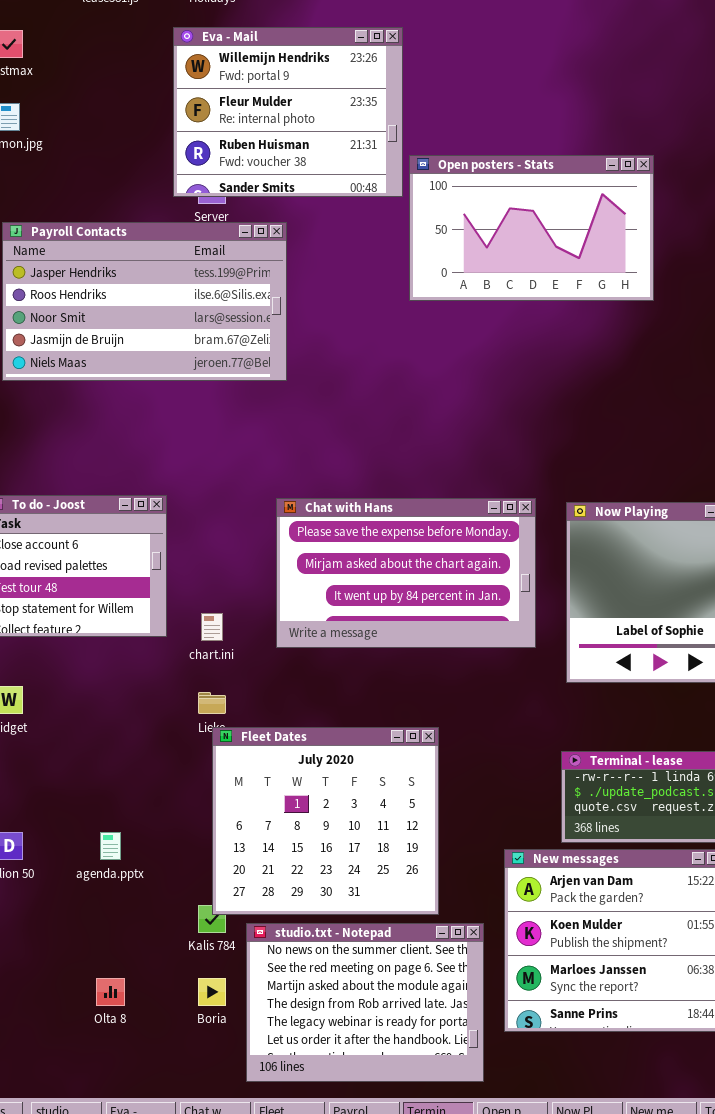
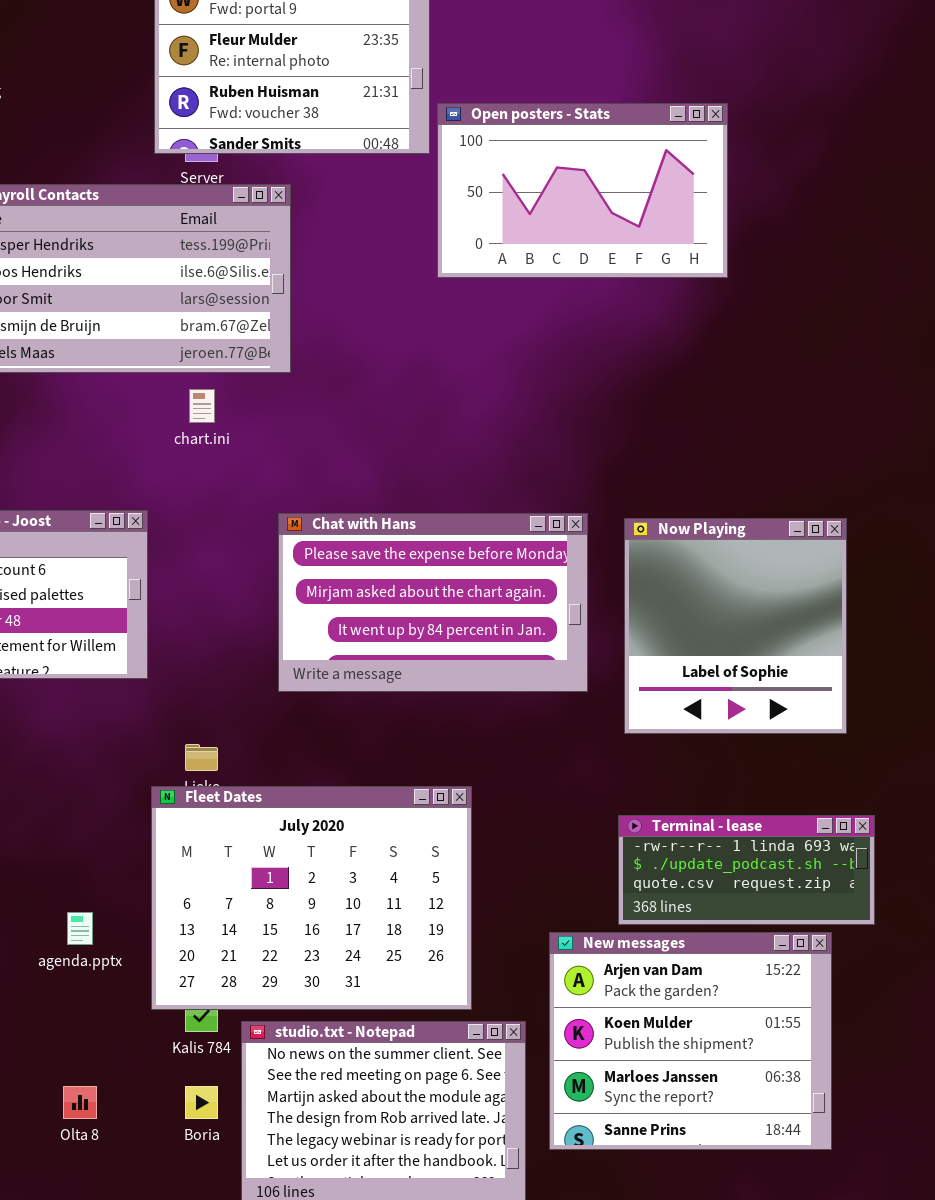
chart.ini: [201,613,223,641] -> [189,389,215,423], moved
Fleet Dates: [212,727,439,915] -> [151,786,472,1010], resized

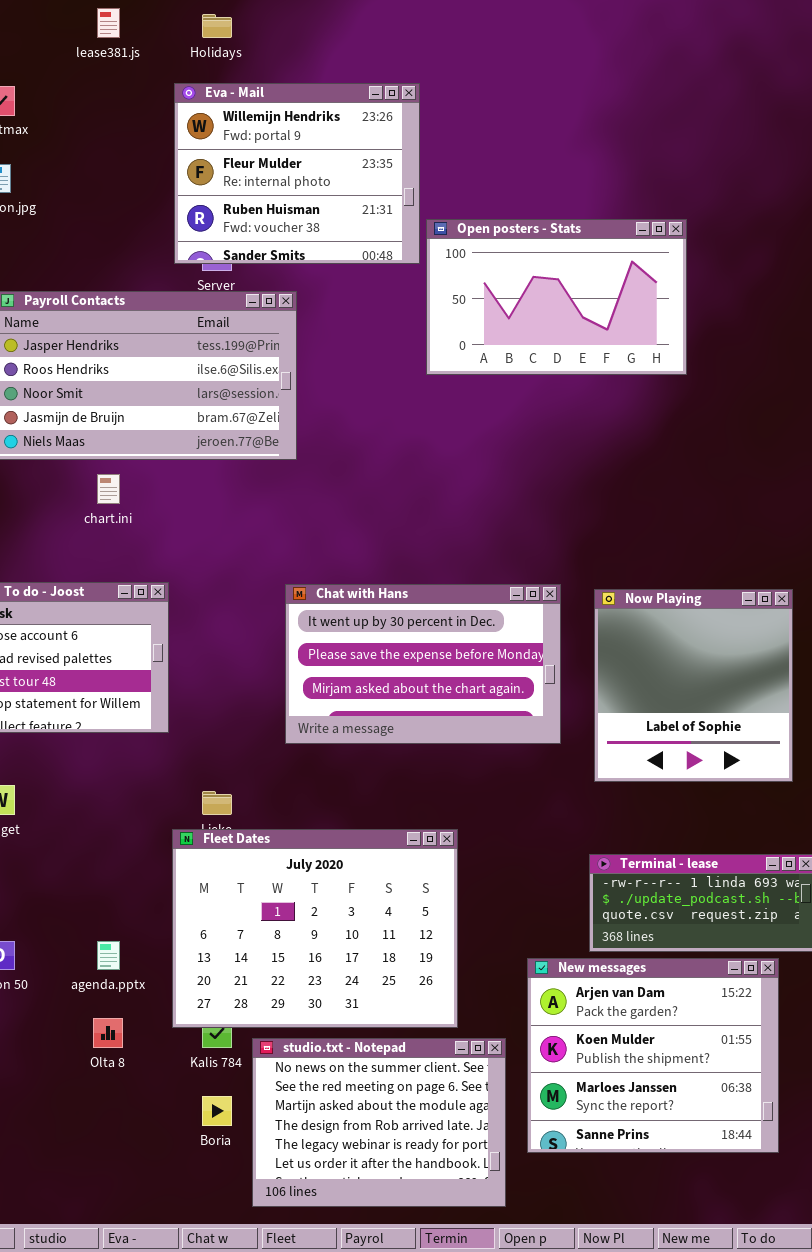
chart.ini: [189,389,215,423] -> [97,474,120,504], moved
Chat with Hans: [278,513,588,692] -> [285,584,561,744], scrolled up 1 row
Olta 8: [63,1086,97,1119] -> [93,1018,123,1048], moved

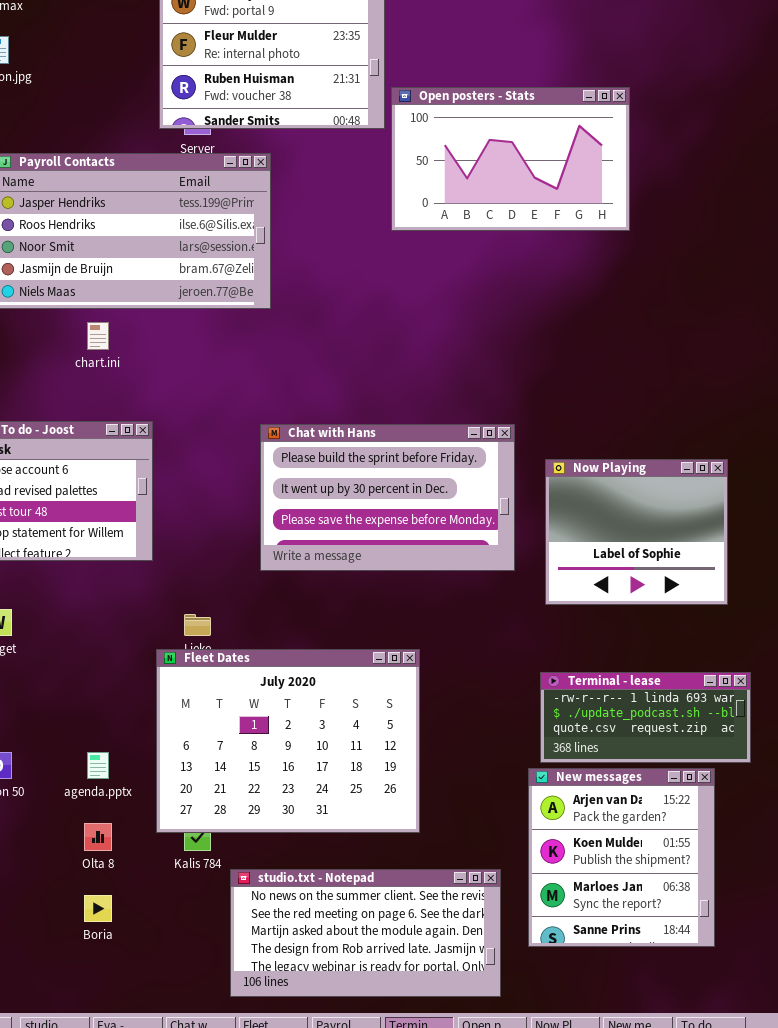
Chat with Hans: [285,584,561,744] -> [260,424,515,571], scrolled up 1 row
Now Playing: [594,589,793,782] -> [545,459,728,605], resized
New messages: [527,958,779,1153] -> [528,768,715,947], resized
studio.txt - Notepad: [252,1038,506,1207] -> [230,869,501,997], resized
Boria: [202,1096,232,1126] -> [84,895,112,922], moved

